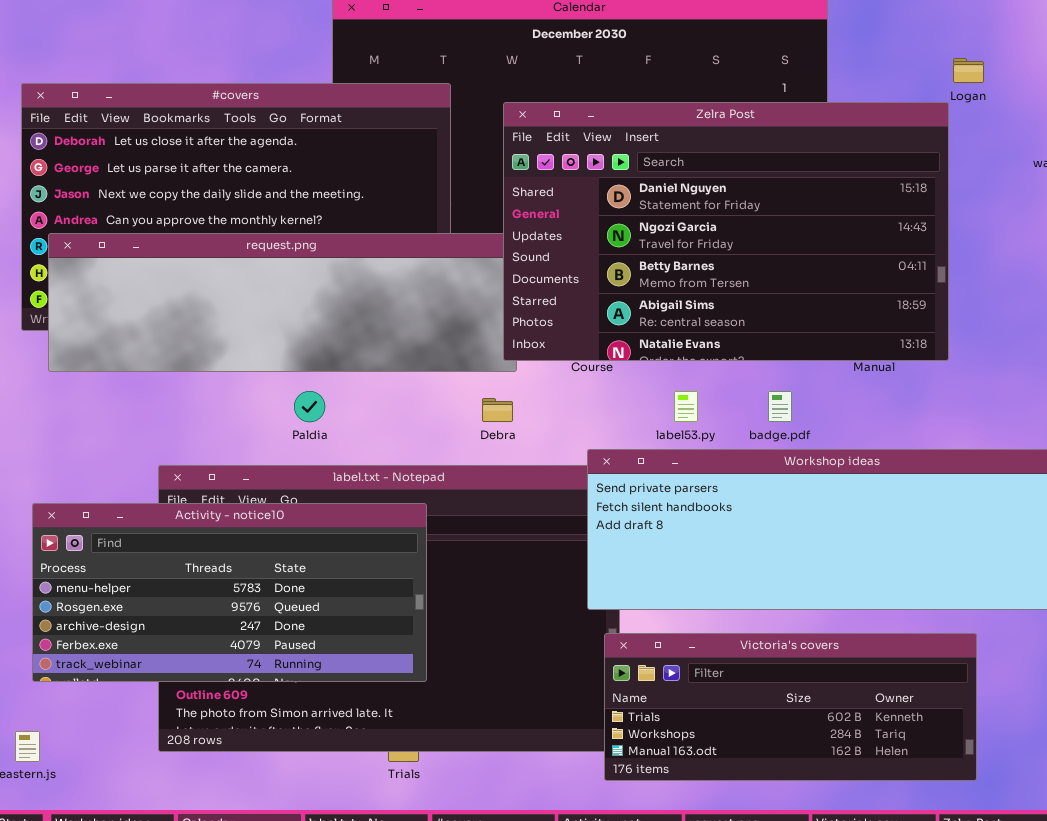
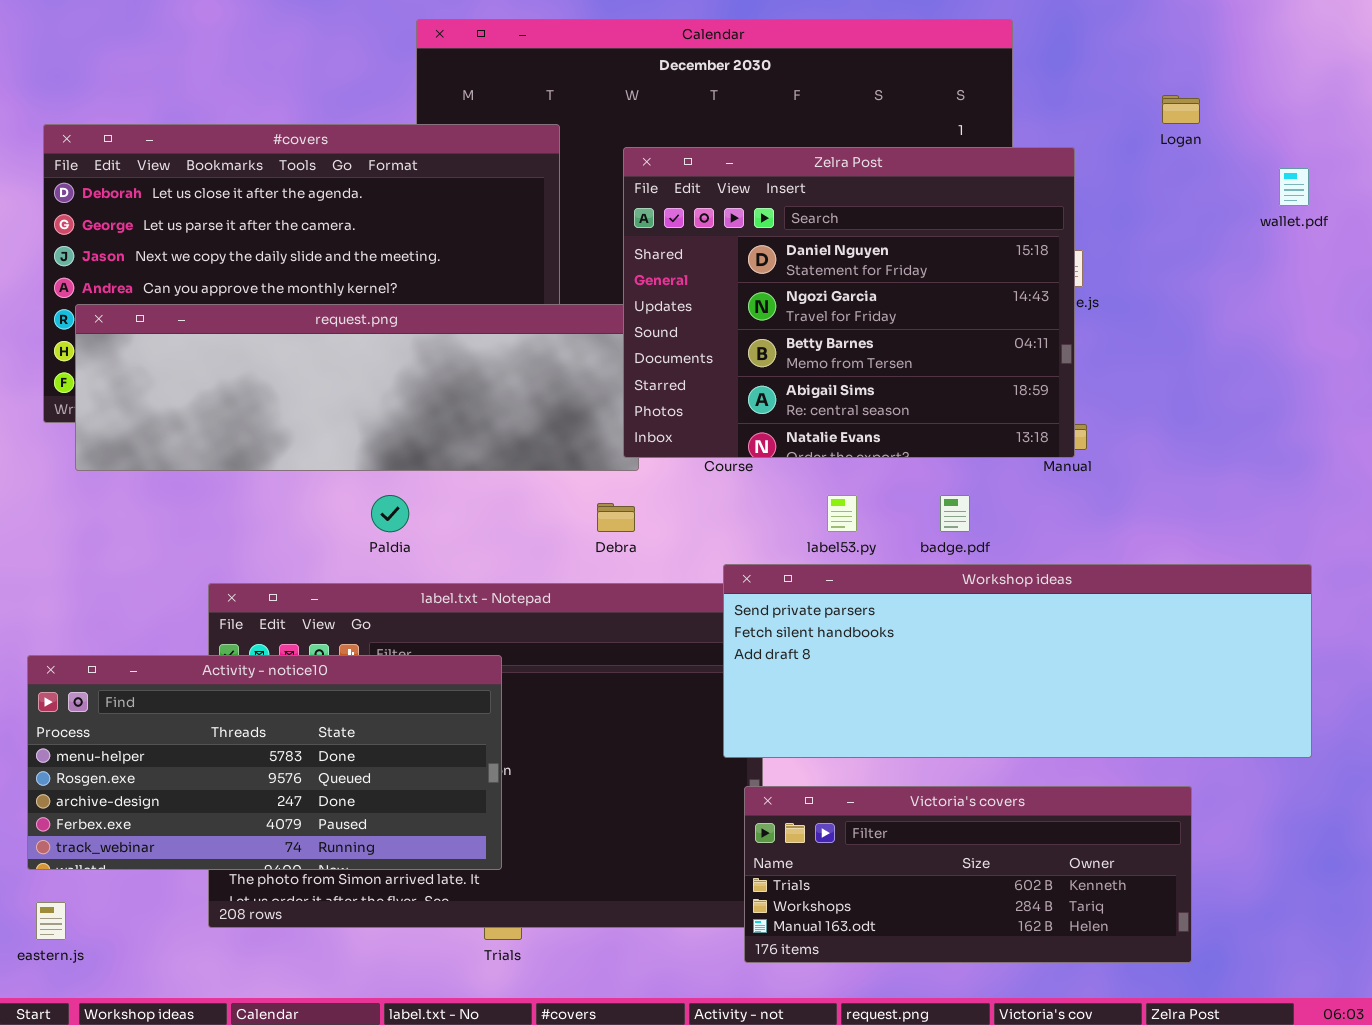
Zelra Post: [503,102,949,361] -> [623,147,1075,458], resized
Activity - notice10: [32,503,427,682] -> [27,655,502,870], moved

